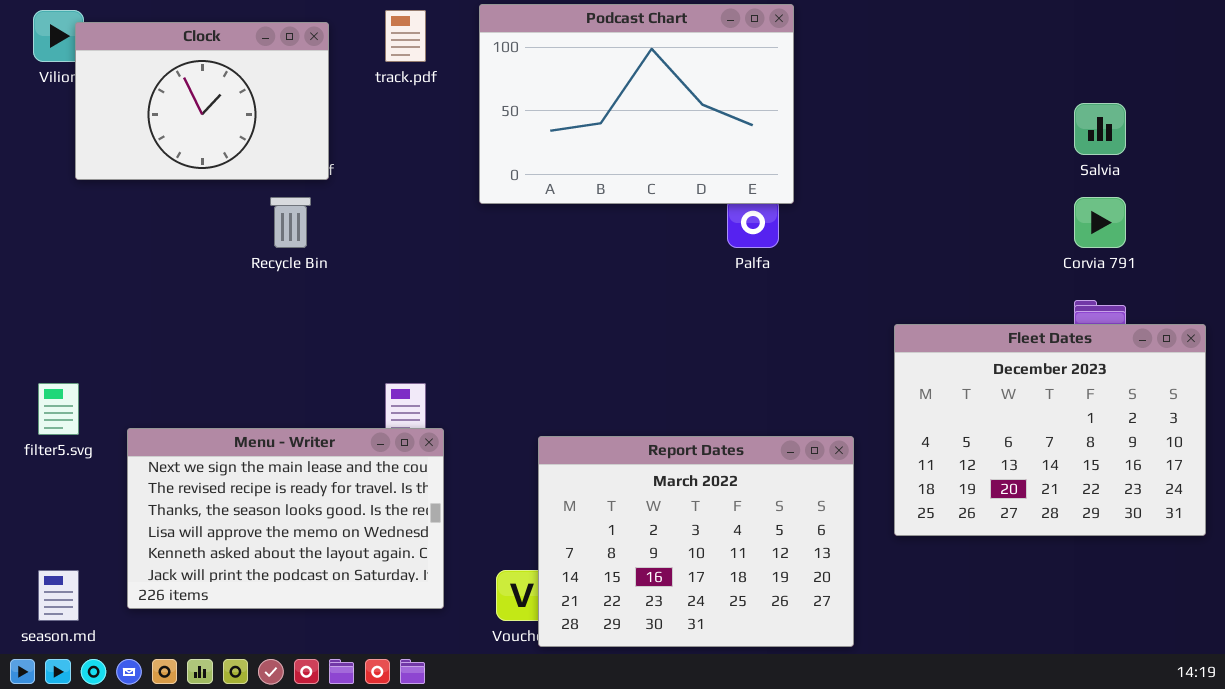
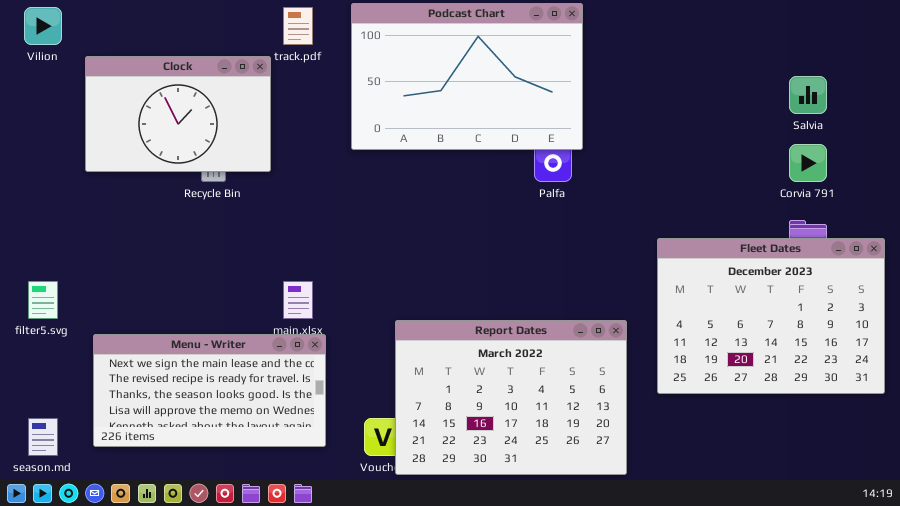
Clock: [75,22,329,180] -> [85,56,271,172], moved
Menu - Writer: [127,428,444,609] -> [93,334,326,447], resized

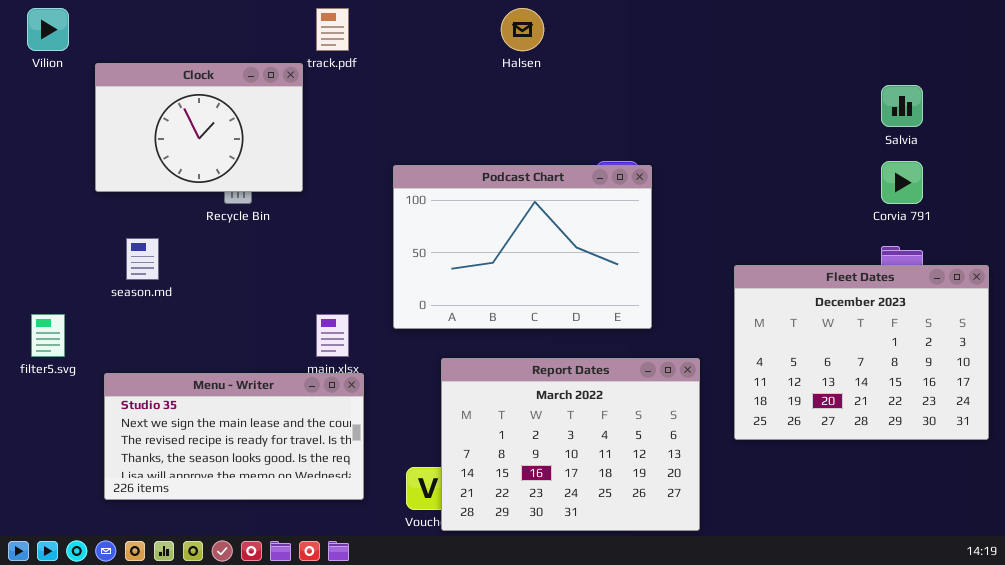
Podcast Chart: [351,3,583,150] -> [393,165,652,329], moved
Menu - Writer: [93,334,326,447] -> [104,373,364,500], scrolled up 1 row
season.md: [28,418,58,456] -> [126,238,159,280], moved

